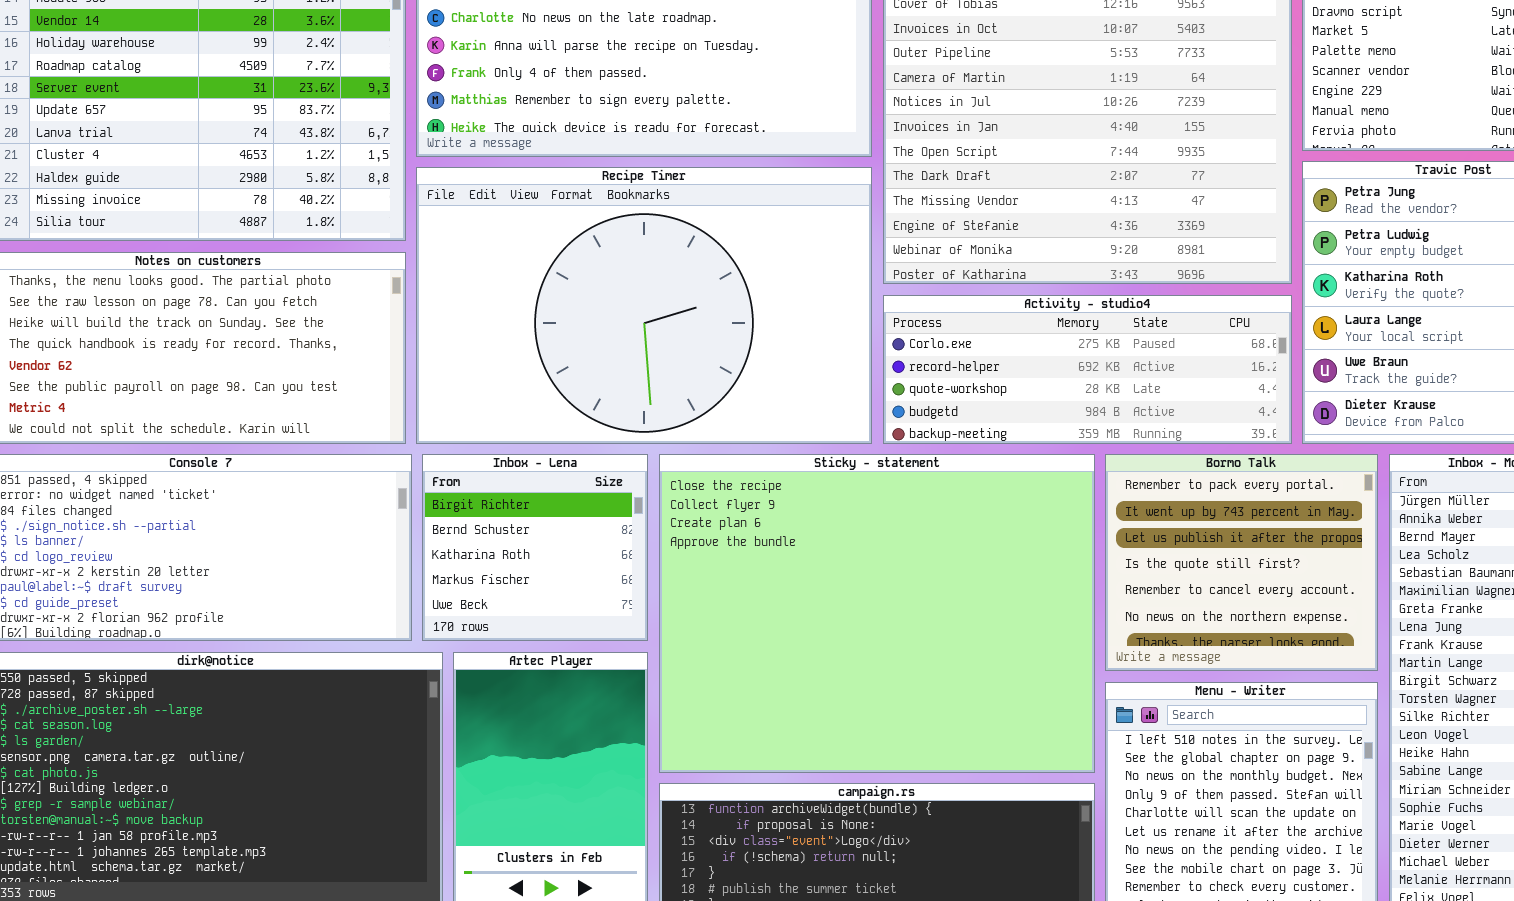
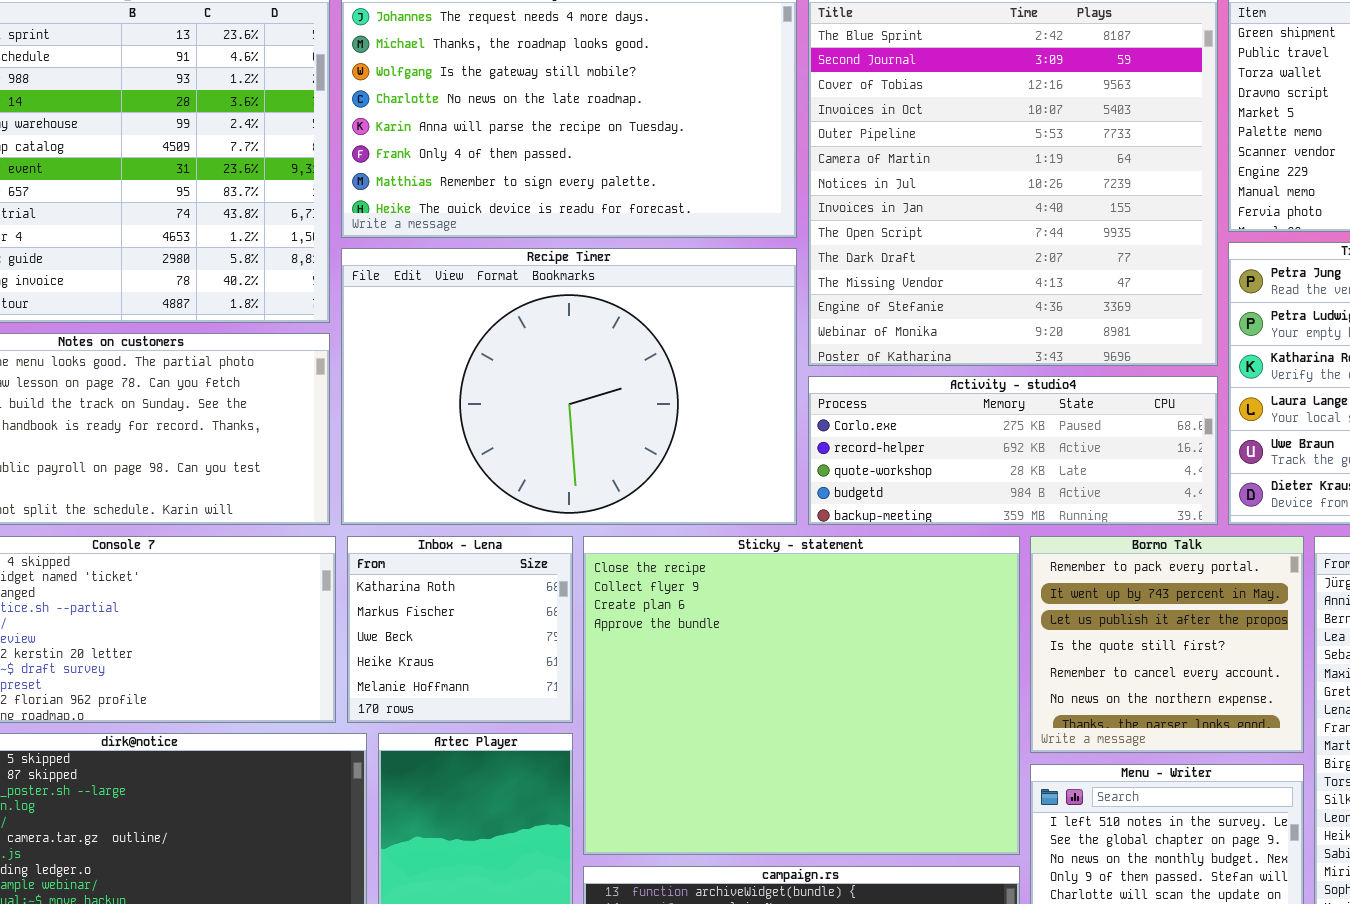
Inbox - Lena: [422,454,648,641] -> [347,536,573,723], scrolled down 2 rows

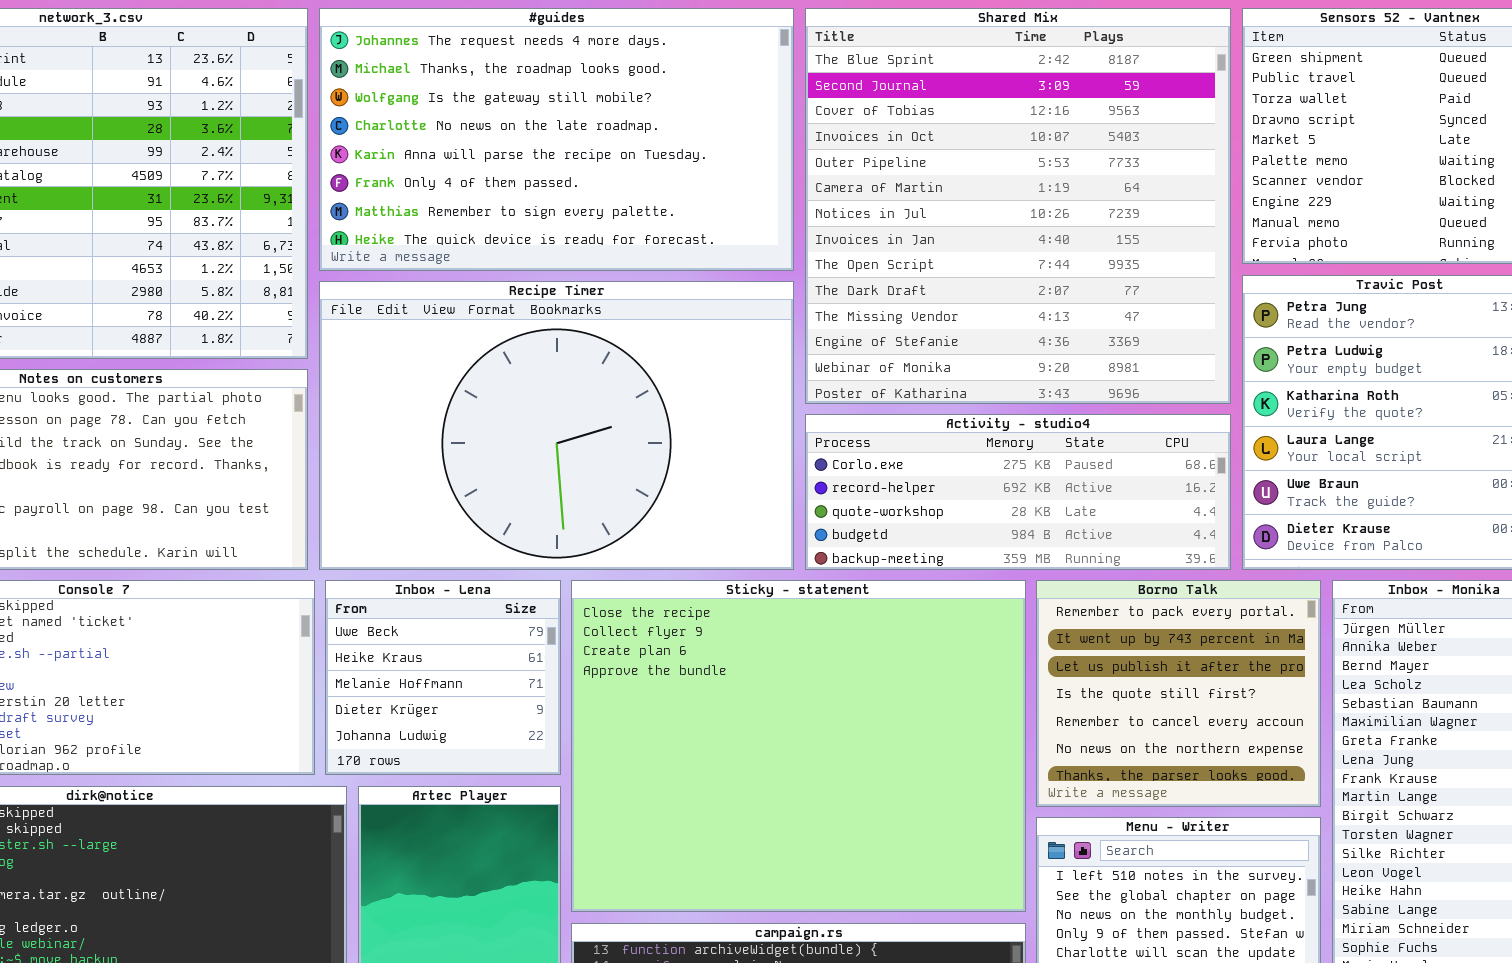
Inbox - Lena: [347,536,573,723] -> [325,580,561,775], scrolled down 2 rows

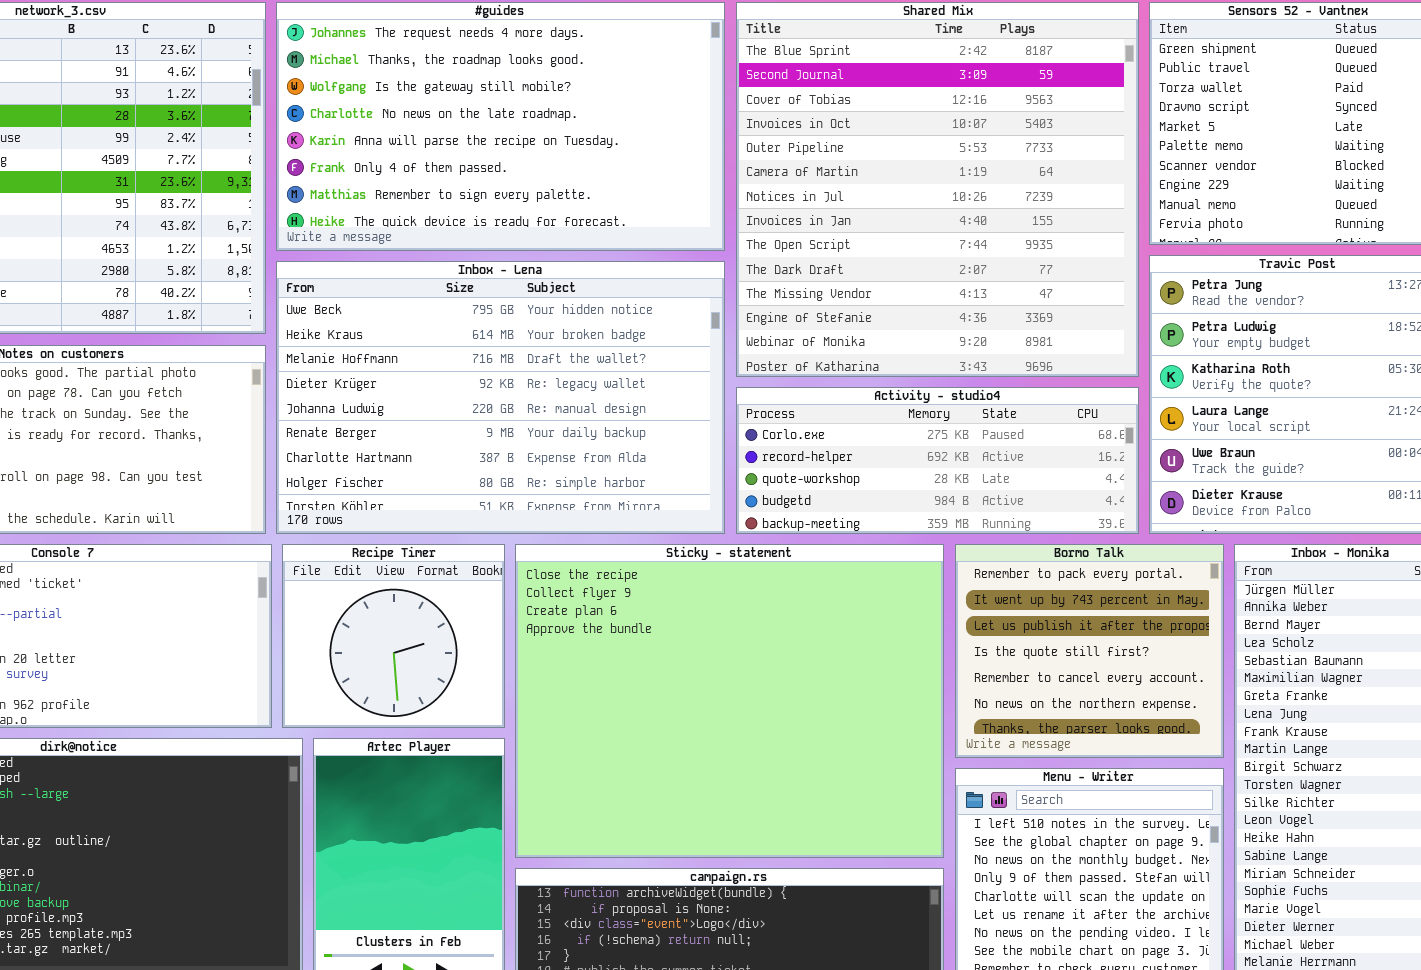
Recipe Timer: [319,281,794,570] -> [282,544,505,728], moved, resized
Inbox - Lena: [325,580,561,775] -> [276,261,725,534], moved, resized

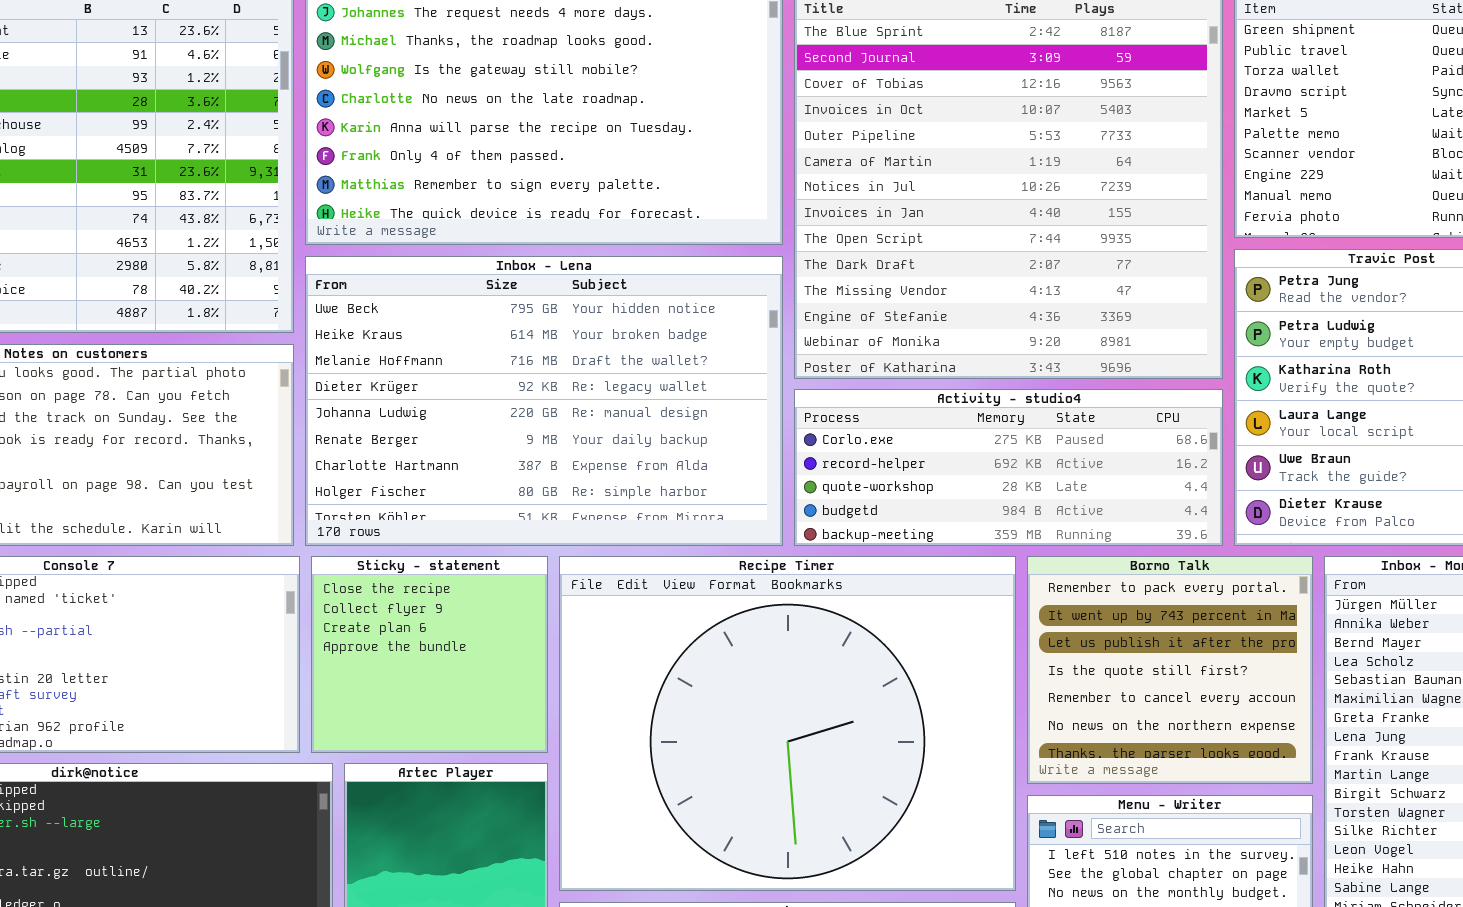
Recipe Timer: [282,544,505,728] -> [559,556,1016,891], moved, resized
Sticky - statement: [515,544,944,858] -> [311,556,548,753], moved, resized

